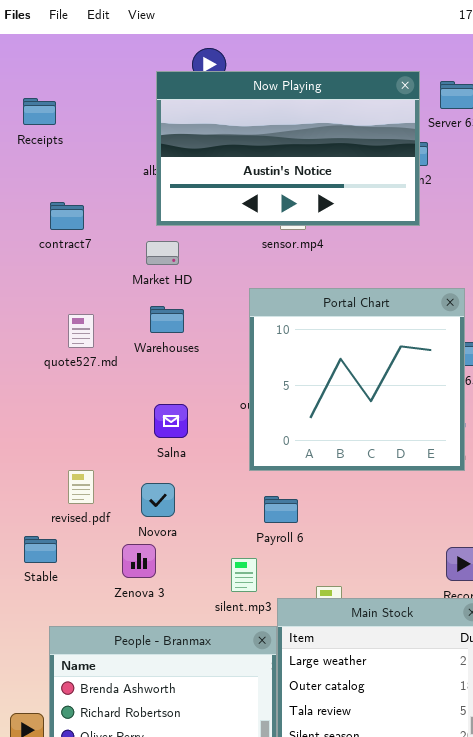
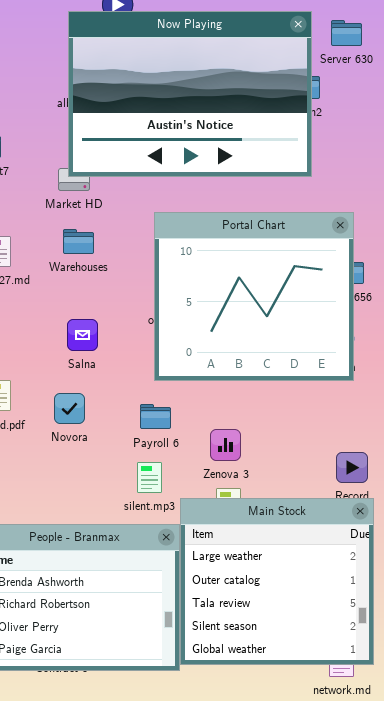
Now Playing: [156,71,420,226] -> [68,11,312,177], resized
Payroll 6: [264,496,298,523] -> [140,404,171,429], moved
Zenova 3: [122,544,156,578] -> [210,429,241,461], moved

